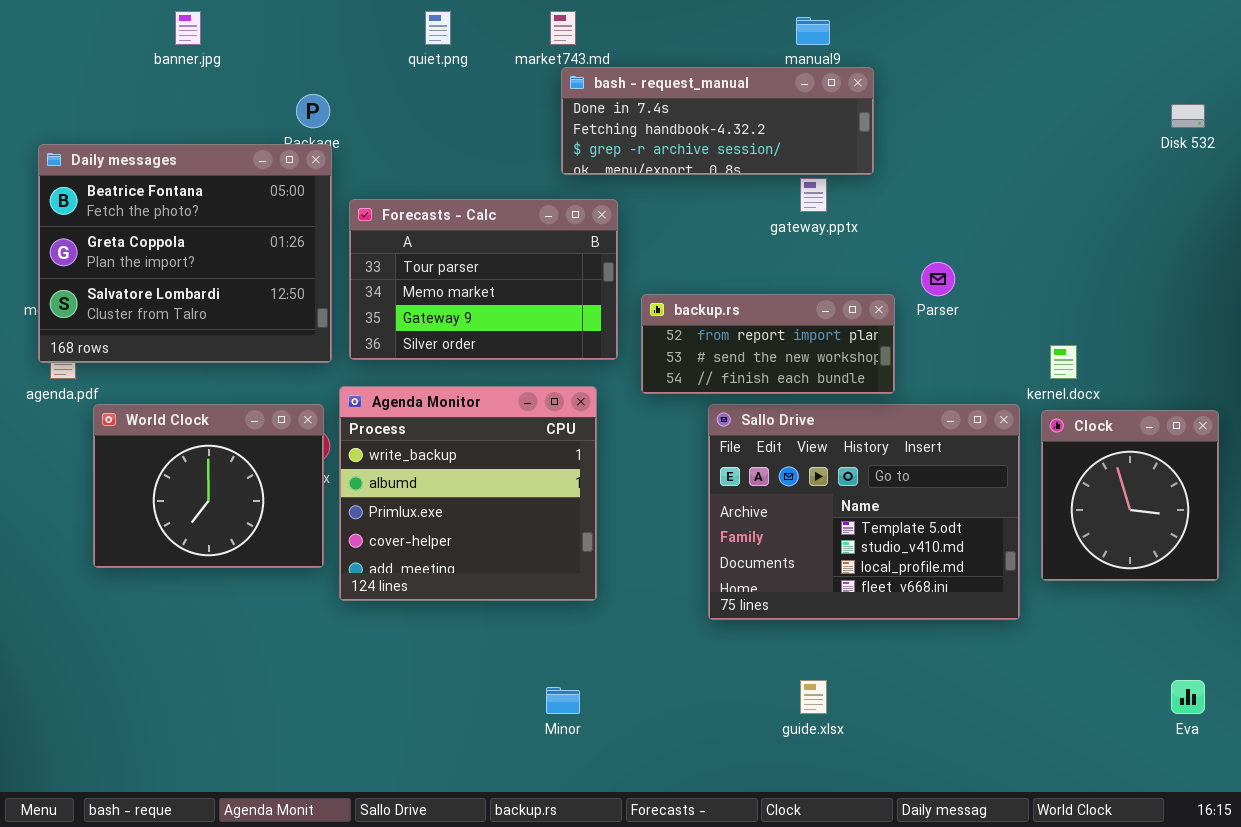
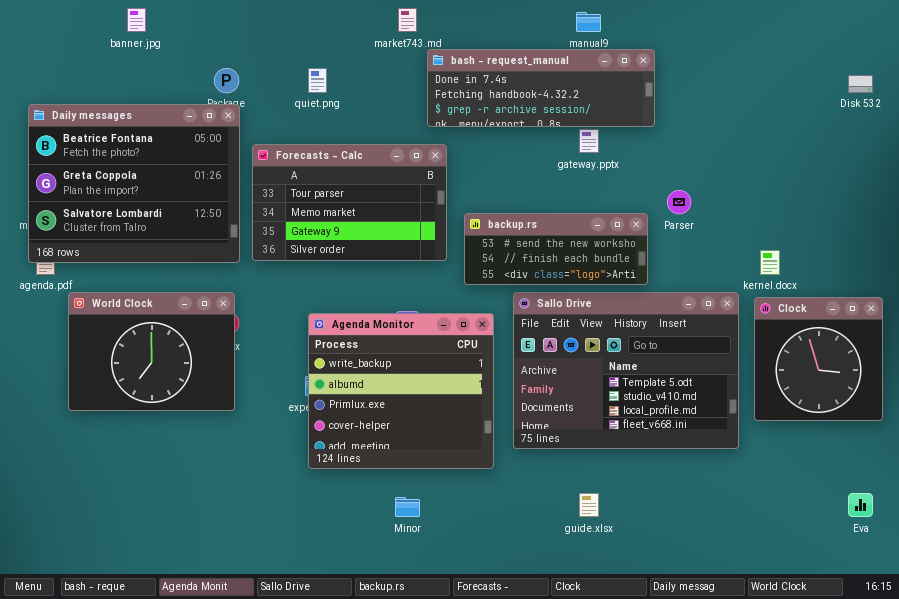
quiet.png: [425,11,451,45] -> [308,68,327,93], moved
bash - request_manual: [561,67,874,175] -> [427,49,655,127], moved
backup.rs: [641,294,895,394] -> [464,213,648,285], scrolled down 1 row
Agenda Monitor: [339,386,597,601] -> [308,313,494,469], moved

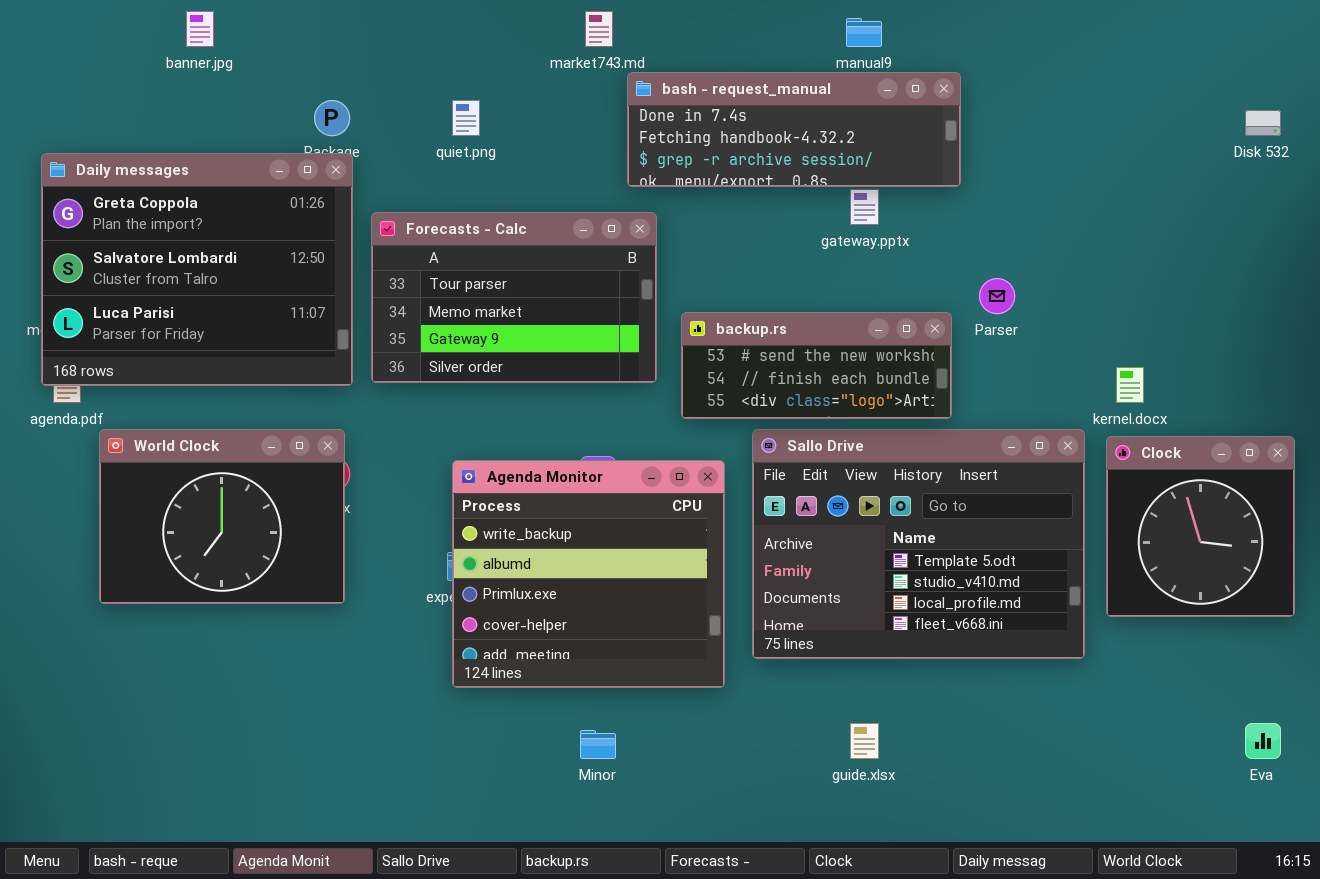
Daily messages: [28,104,240,263] -> [41,153,353,386], scrolled down 1 row

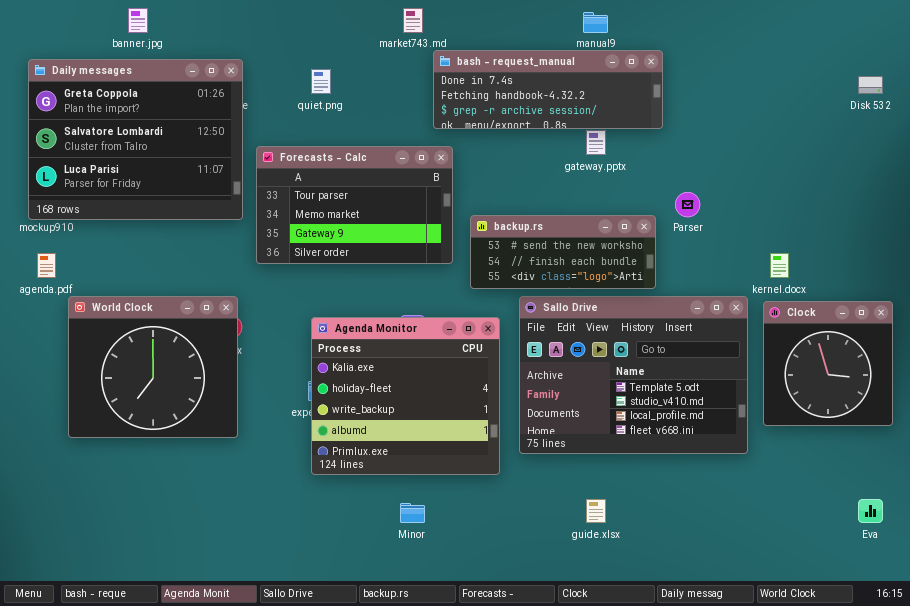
Daily messages: [41,153,353,386] -> [28,59,243,220], moved
World Clock: [99,429,345,604] -> [68,296,238,438], resized
Agenda Monitor: [452,460,725,688] -> [311,317,500,475], scrolled up 2 rows

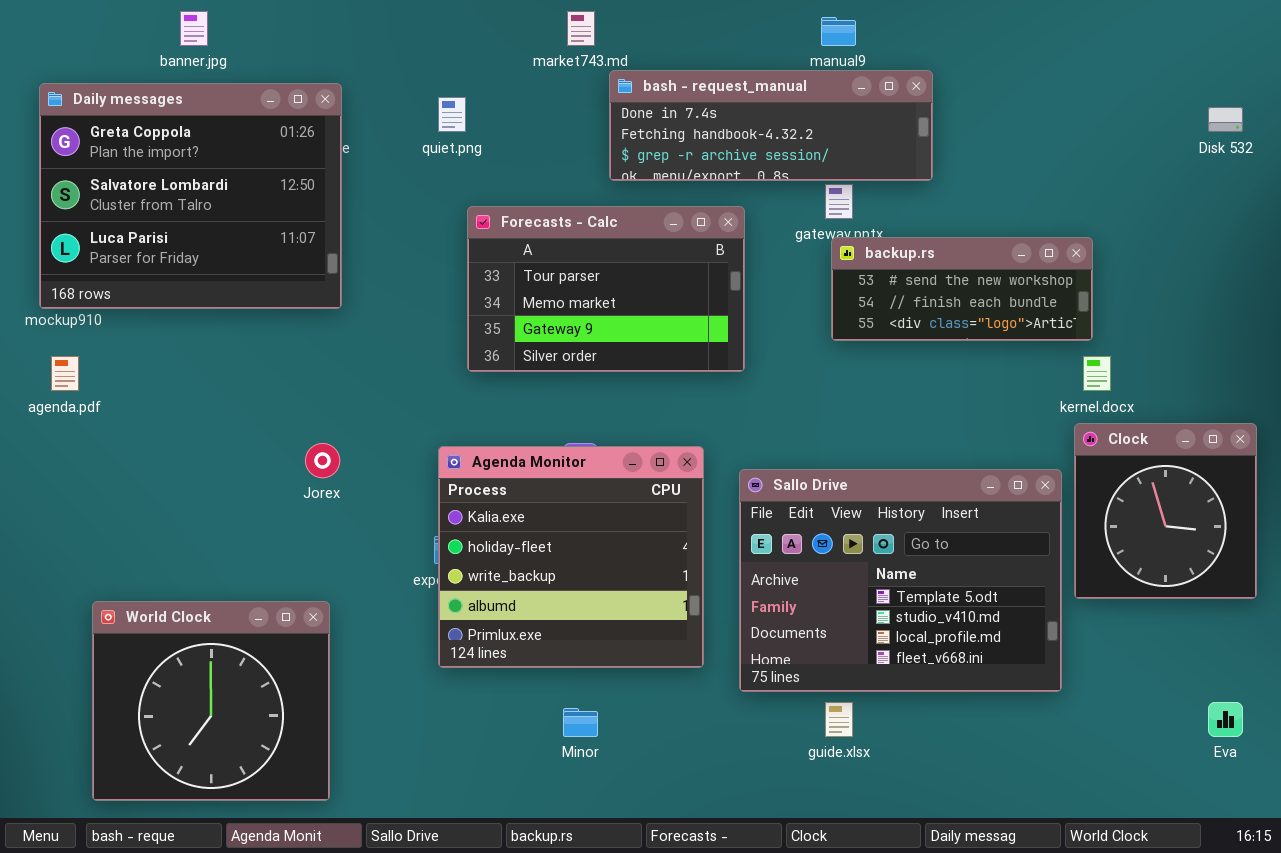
Forecasts - Calc: [256,146,453,264] -> [467,206,745,372], moved
backup.rs: [470,215,656,289] -> [831,237,1093,341], moved
World Clock: [68,296,238,438] -> [92,601,330,801], moved
Sallo Drive: [519,296,748,454] -> [739,469,1062,692], moved

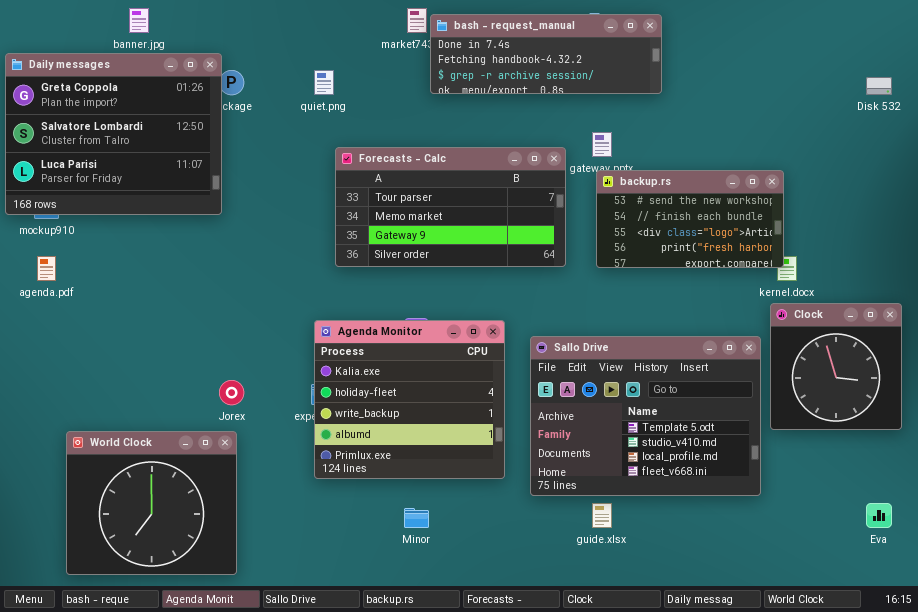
bash - request_manual: [609,70,933,181] -> [430,14,662,94], moved
Daily messages: [39,83,342,309] -> [5,53,222,215], moved
Forecasts - Calc: [467,206,745,372] -> [335,147,566,267], resized
backup.rs: [831,237,1093,341] -> [596,170,784,268], resized
Jorex: [305,443,340,478] -> [219,380,244,405], moved

